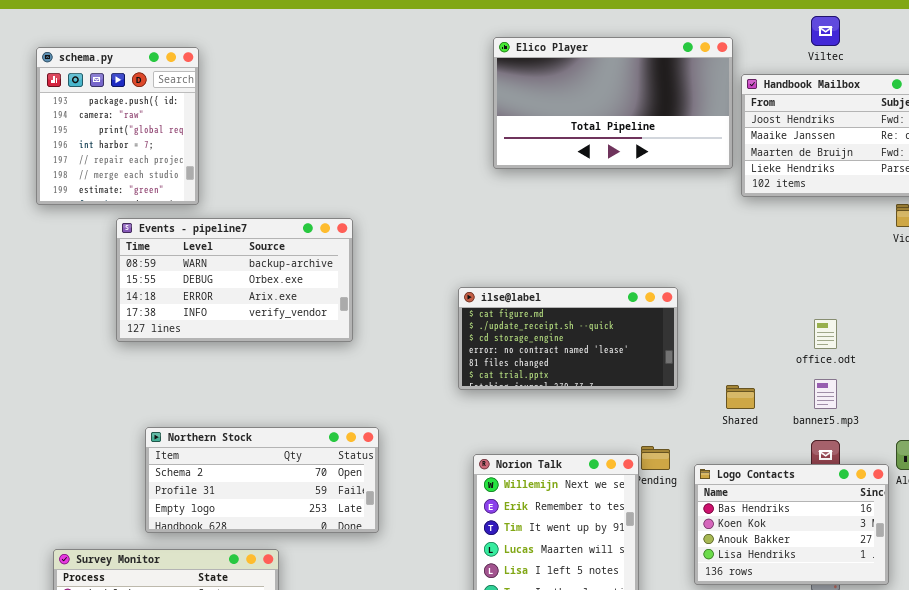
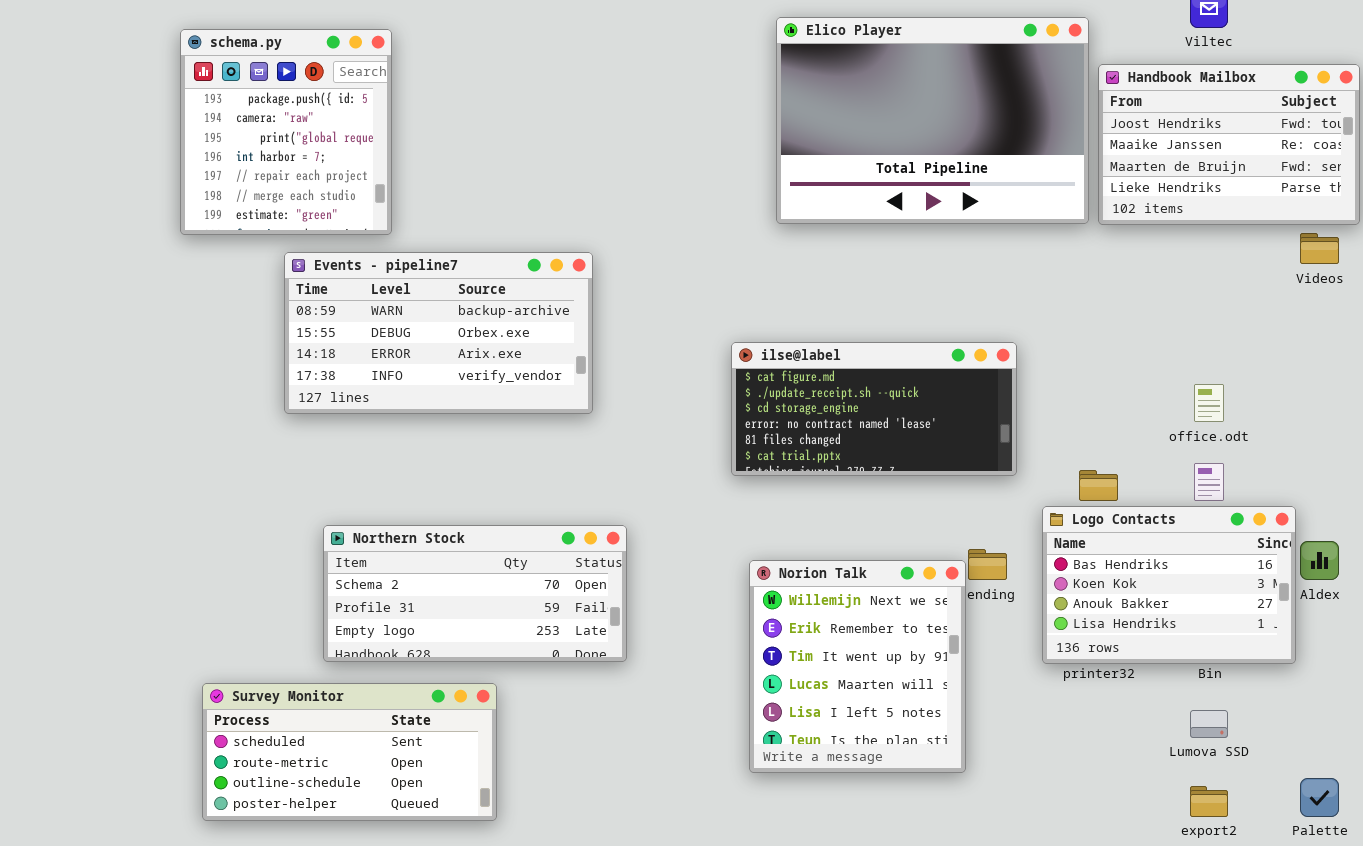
Elico Player: [493,37,733,169] -> [776,17,1089,224], resized
Logo Contacts: [694,464,889,585] -> [1042,506,1296,664], moved

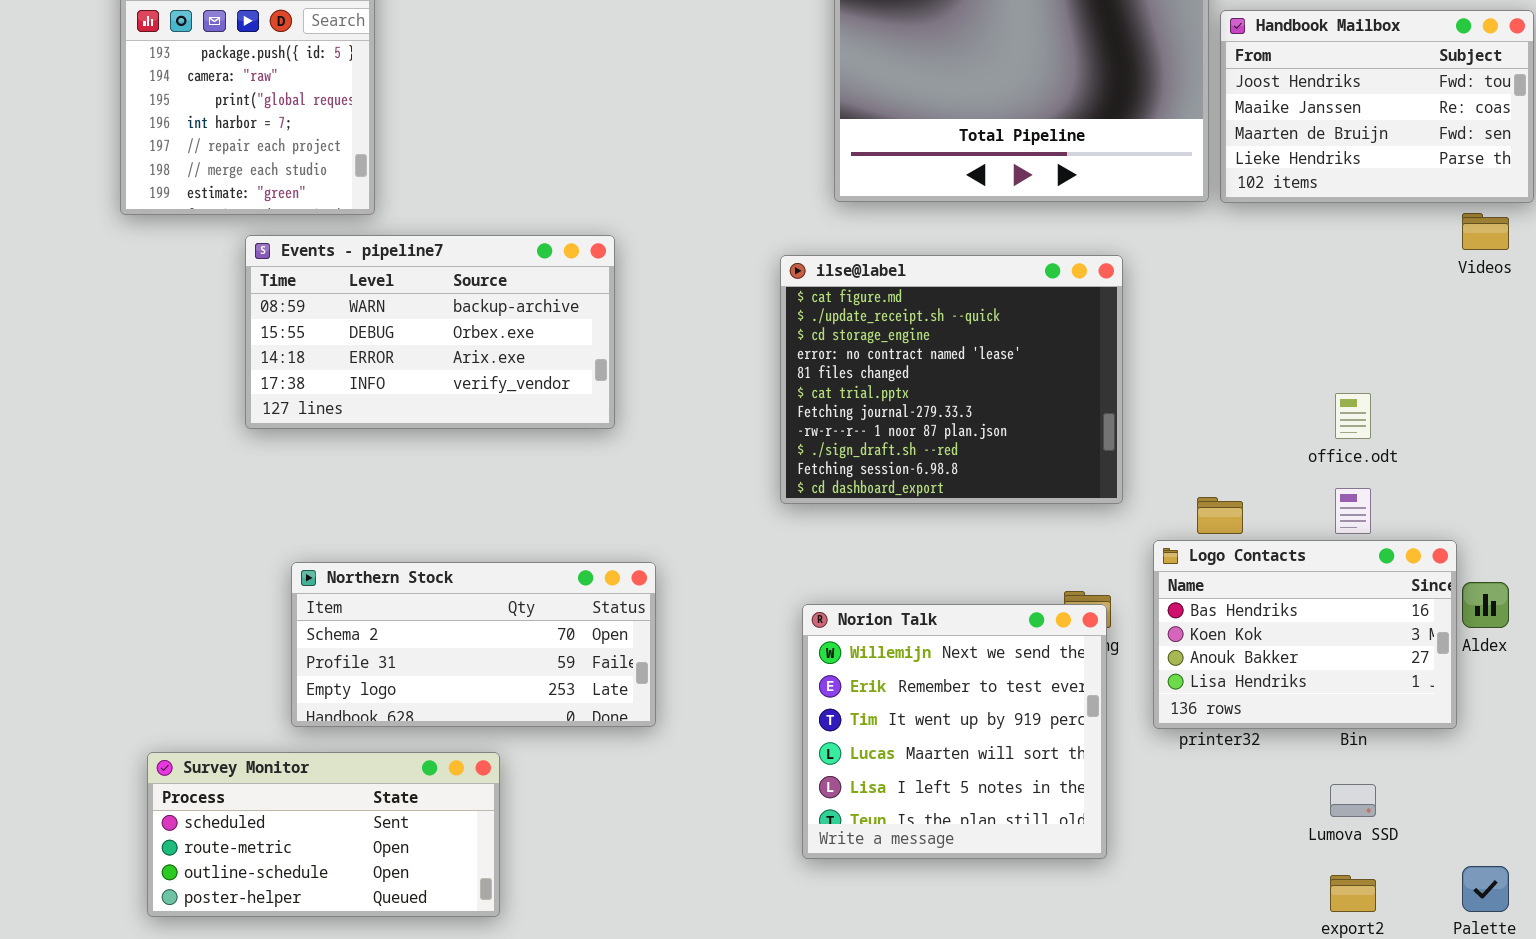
ilse@label: [731,342,1017,476] -> [780,255,1123,504], resized
Norion Talk: [749,560,966,773] -> [802,604,1107,859], resized

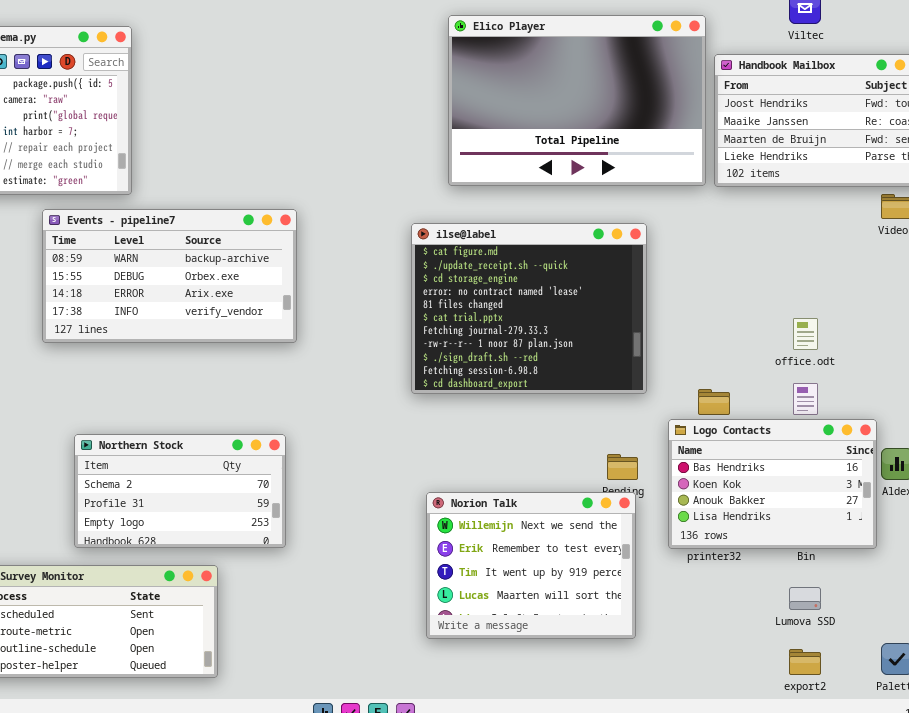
Northern Stock: [291,562,656,727] -> [74,434,286,548], resized
Norion Talk: [802,604,1107,859] -> [426,492,636,639], resized

